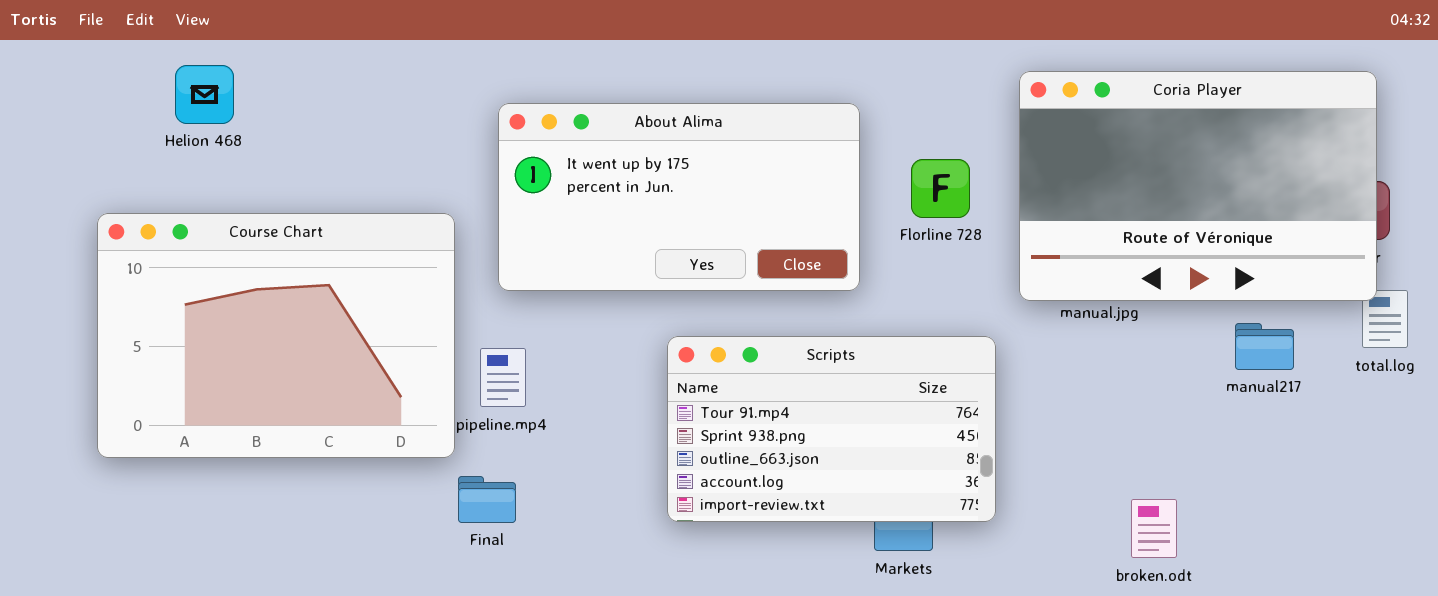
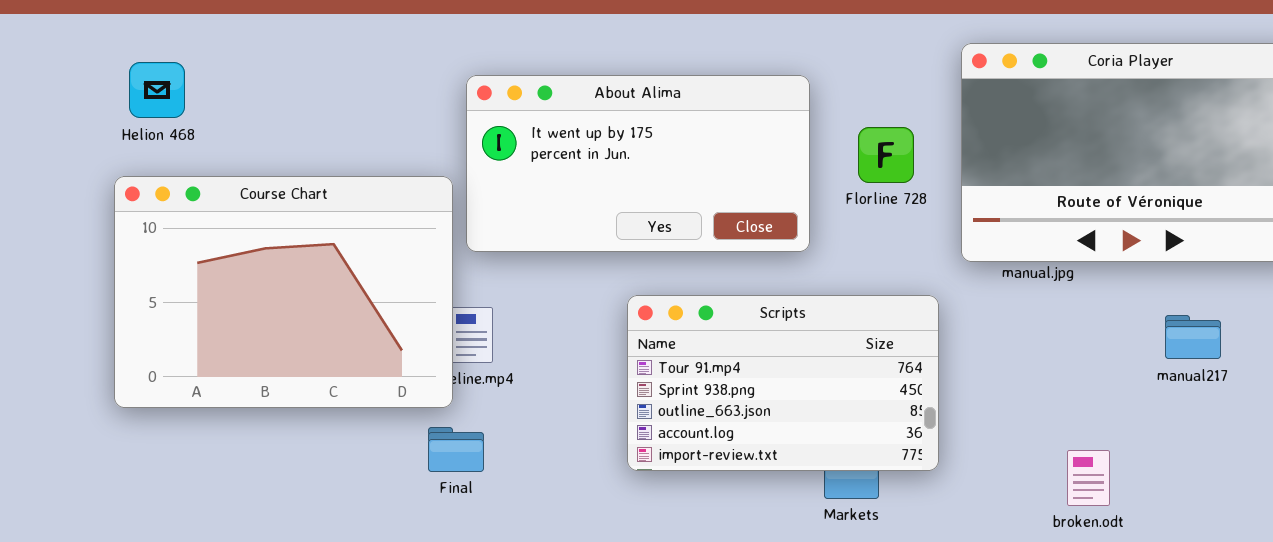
Helion 468: [175,65,234,124] -> [129,62,185,118], moved
Course Chart: [97,213,455,458] -> [114,176,453,408], moved
manual217: [1235,323,1294,370] -> [1165,315,1221,359], moved

